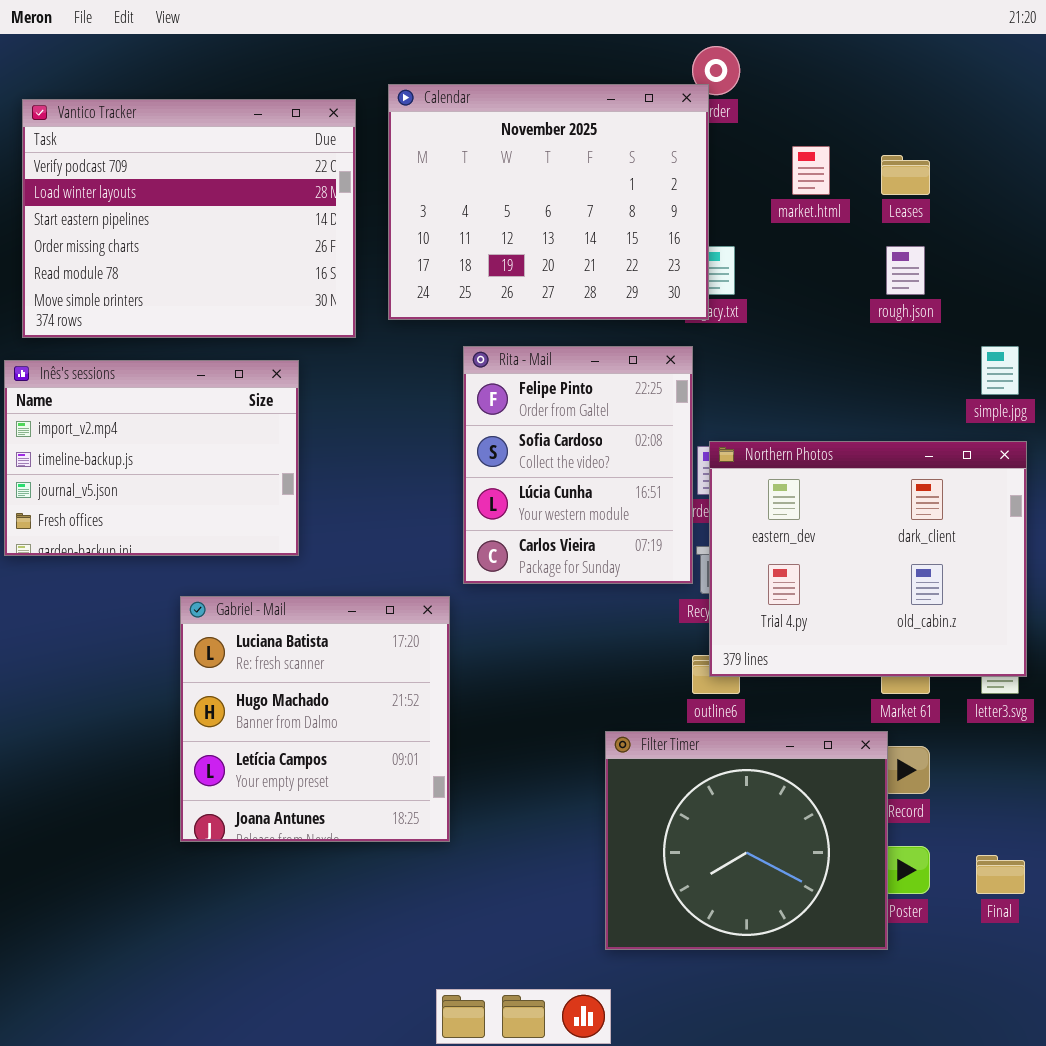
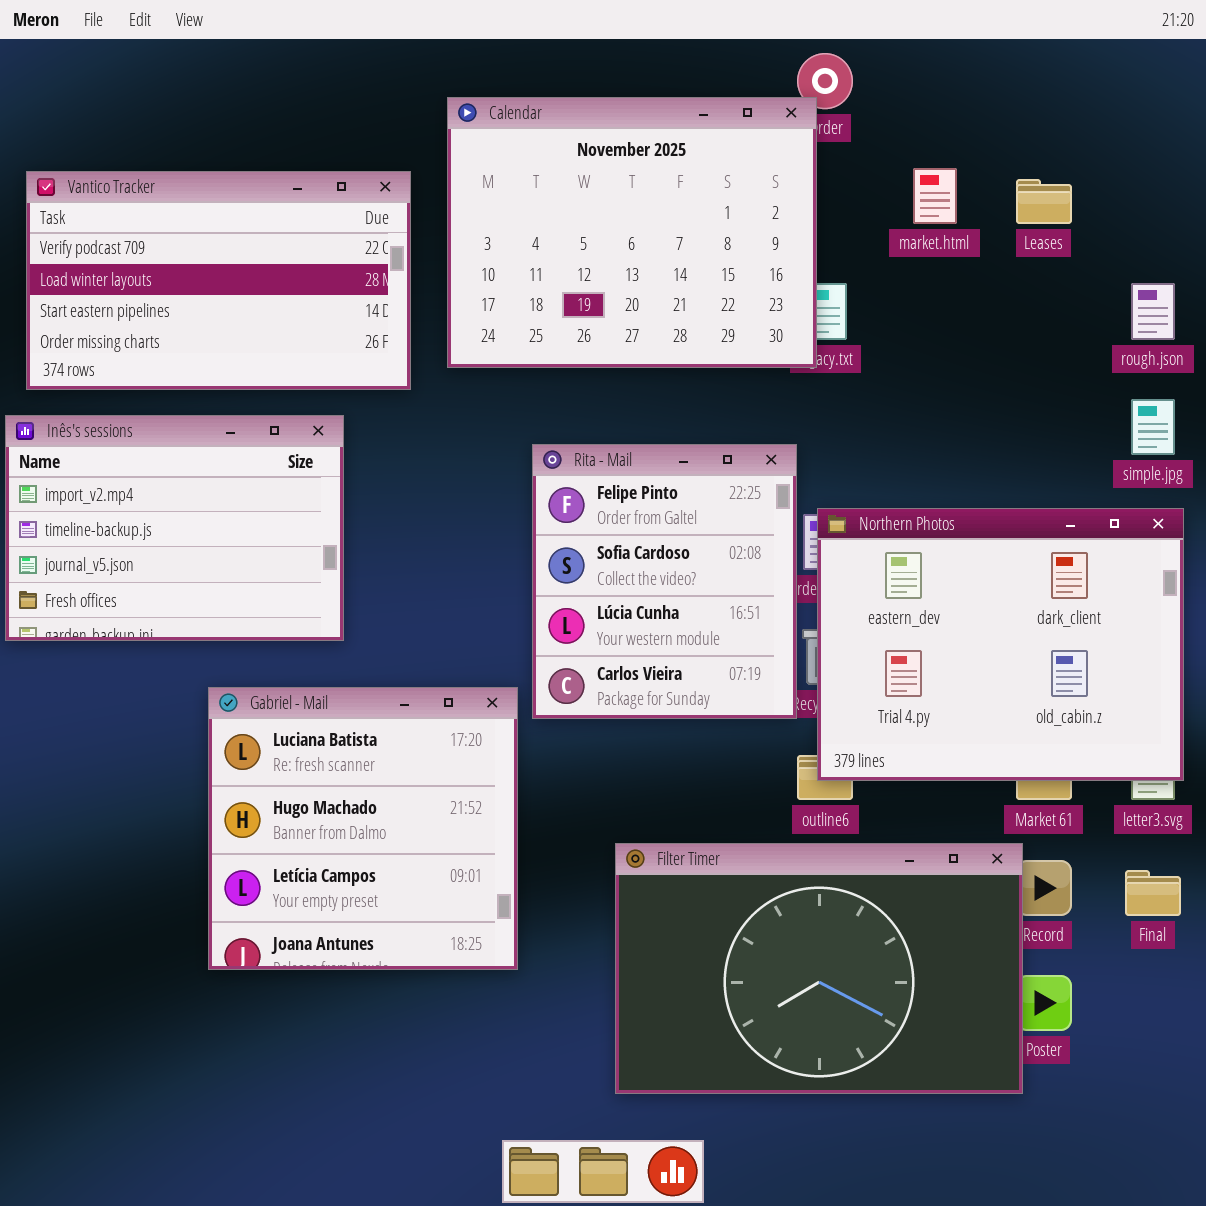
Vantico Tracker: [22,99,356,338] -> [26,171,411,390], resized
rough.json: [886,246,925,295] -> [1131,283,1175,340], moved
Rita - Mail: [463,346,693,584] -> [532,444,797,719], moved
Filter Timer: [605,731,888,950] -> [615,843,1023,1094], resized
Final: [976,855,1025,894] -> [1125,870,1181,916], moved

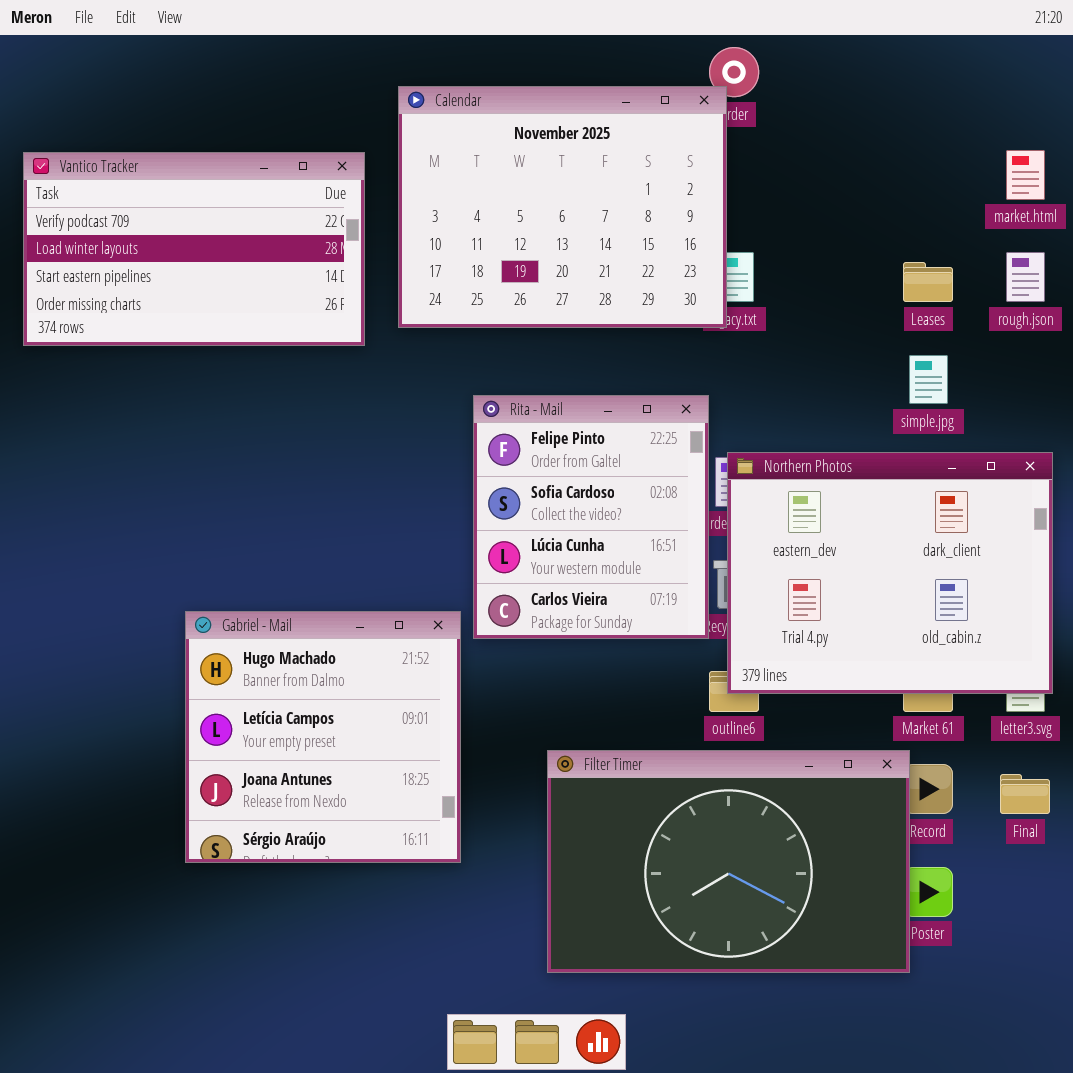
market.html: [913,168,957,224] -> [1006,150,1045,200], moved
Leases: [1016,179,1072,224] -> [903,262,953,302], moved
simple.jpg: [1131,399,1175,455] -> [909,355,948,404], moved
Inês's sessions: [5,415,344,641] -> none, closed
Gabriel - Mail: [208,687,518,970] -> [185,611,461,863], scrolled down 1 row

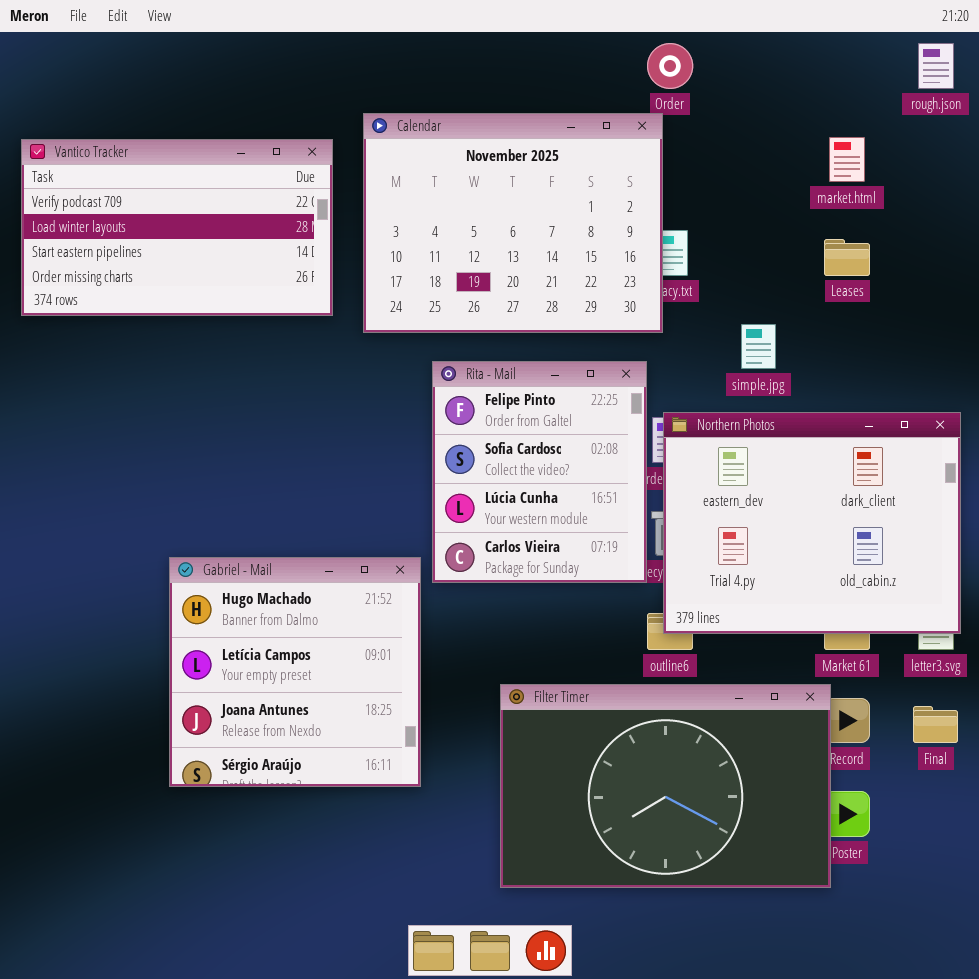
Calendar: [398,86,727,328] -> [363,113,663,333], moved
market.html: [1006,150,1045,200] -> [829,137,865,182], moved
rough.json: [1006,252,1045,302] -> [918,43,954,89], moved
simple.jpg: [909,355,948,404] -> [741,324,776,369], moved

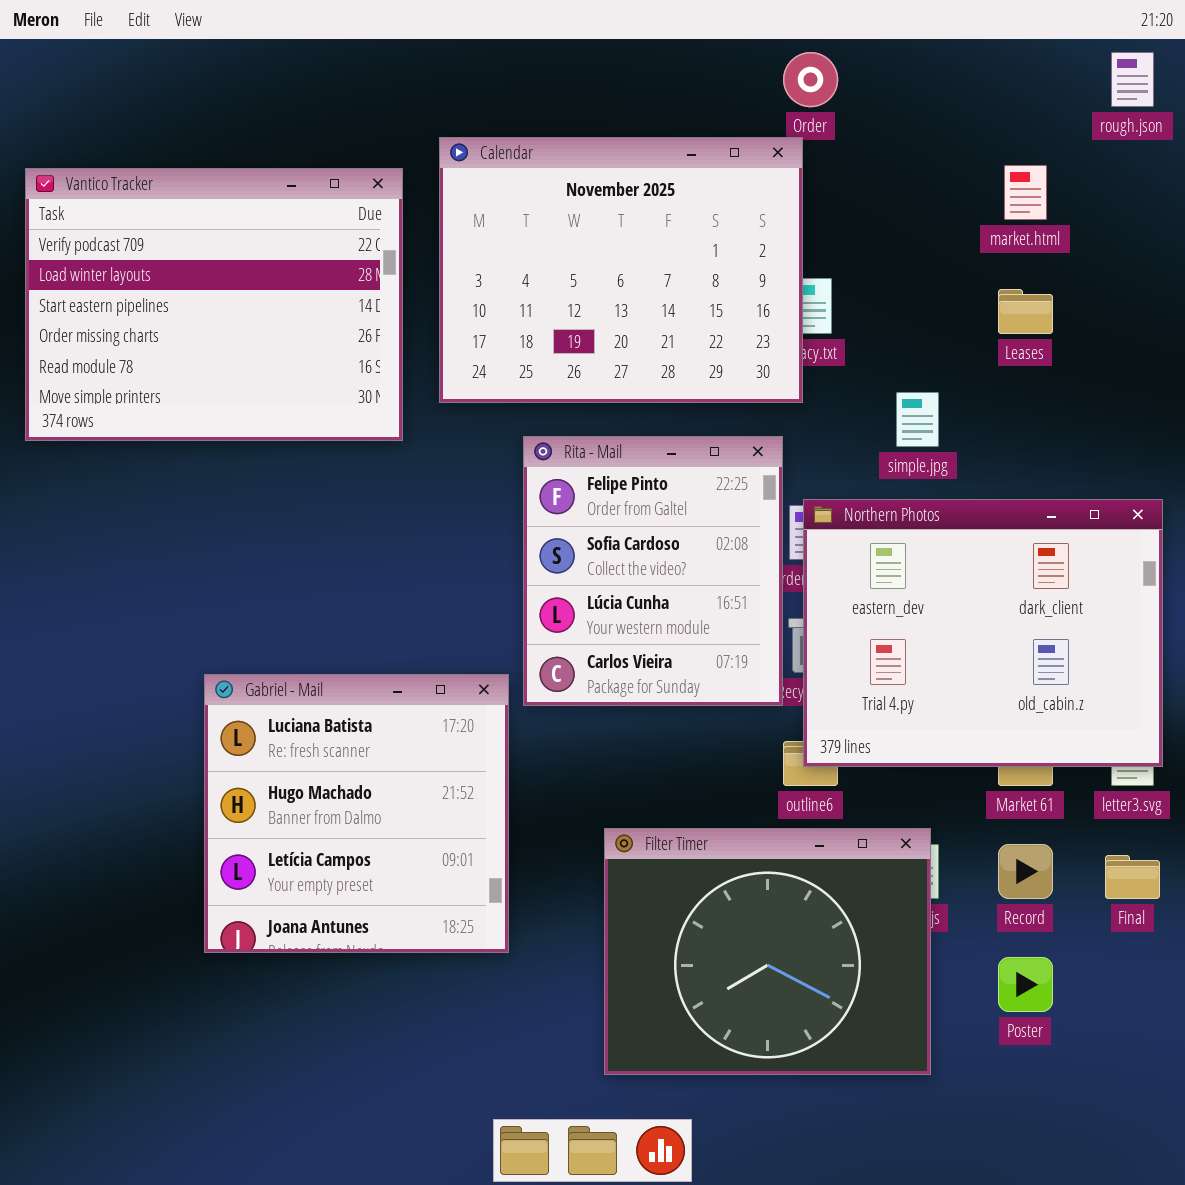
Vantico Tracker: [21,139,333,316] -> [25,168,403,441], resized
Gabriel - Mail: [169,557,421,787] -> [204,674,509,953], scrolled up 1 row
Filter Timer: [500,684,831,888] -> [604,828,931,1075], resized

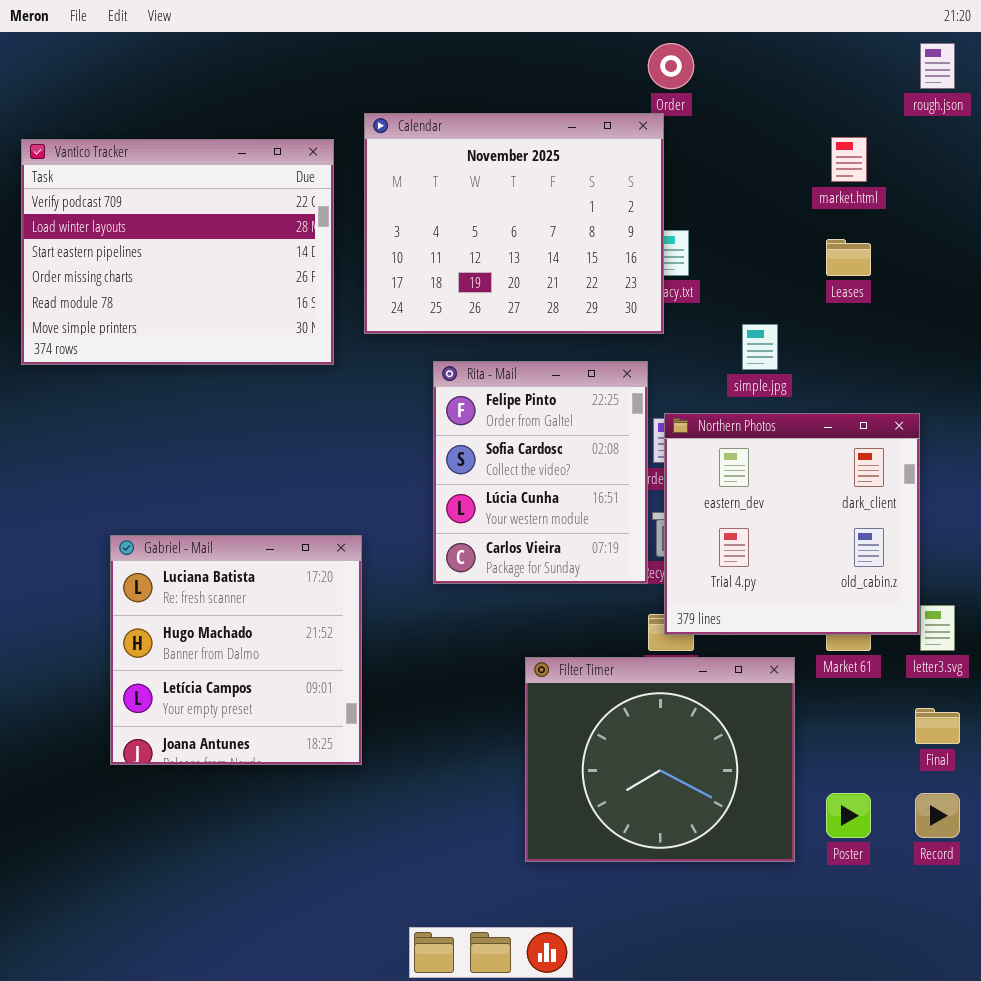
Northern Photos: [803,499,1163,767] -> [664,413,920,635], resized
Gabriel - Mail: [204,674,509,953] -> [110,535,362,765], moved
Filter Timer: [604,828,931,1075] -> [525,657,795,862], moved
Record: [998,844,1053,899] -> [915,793,960,838], moved

